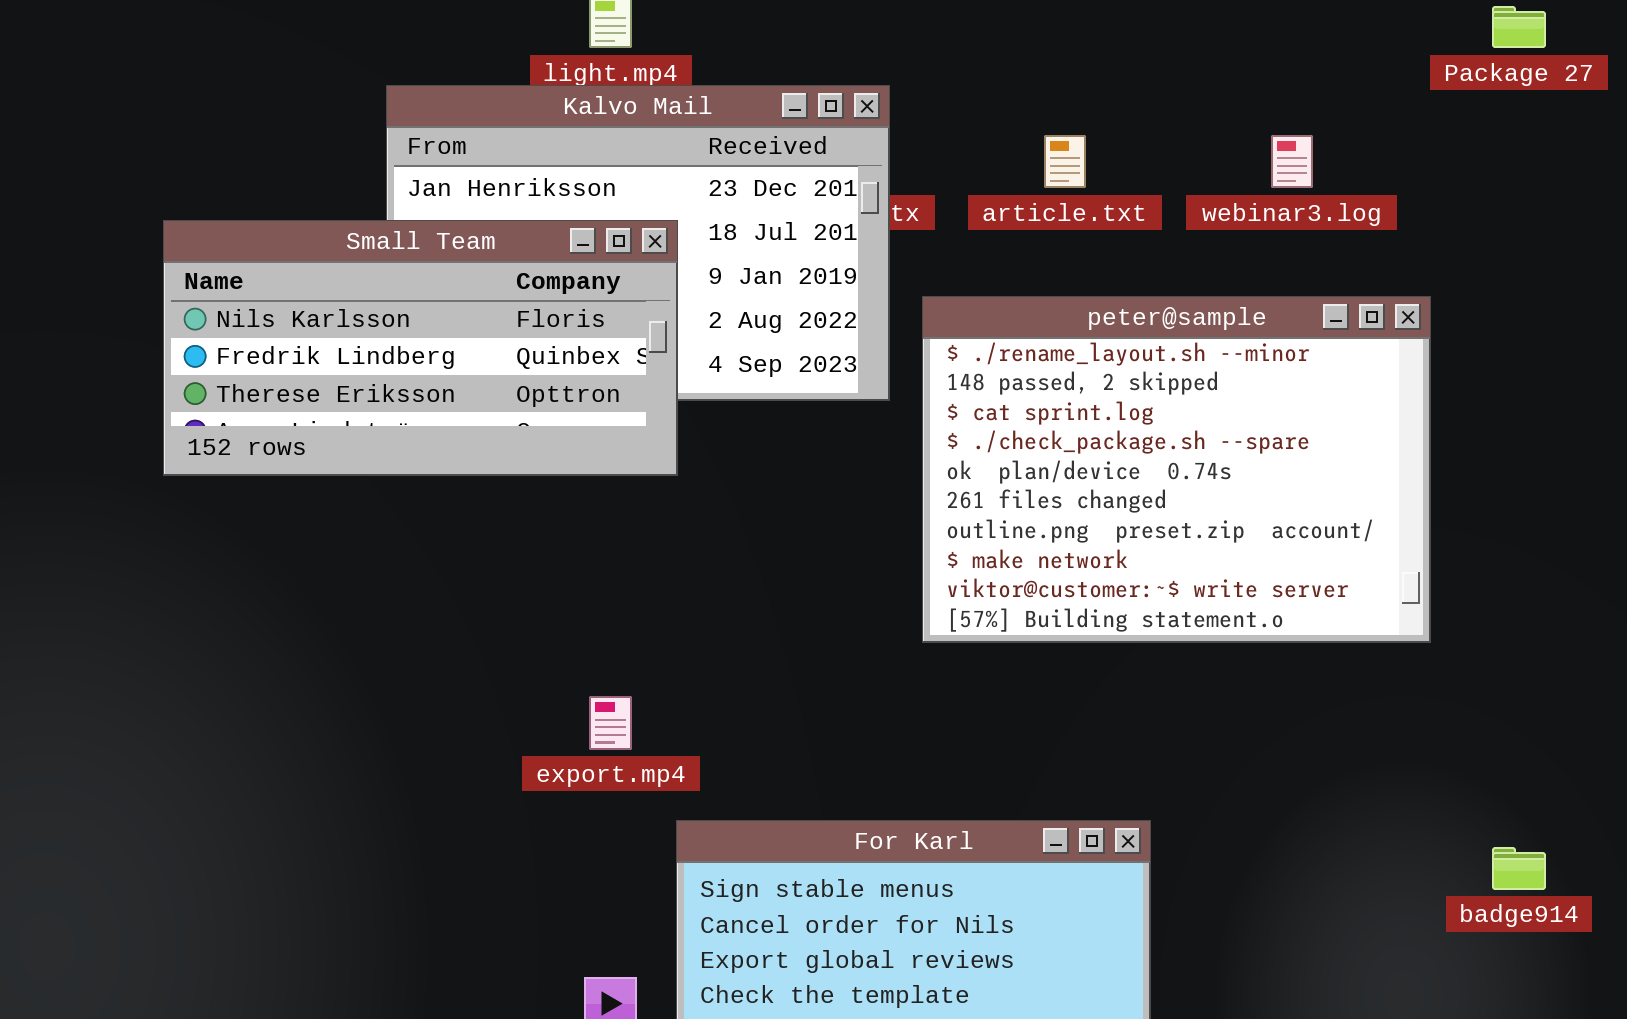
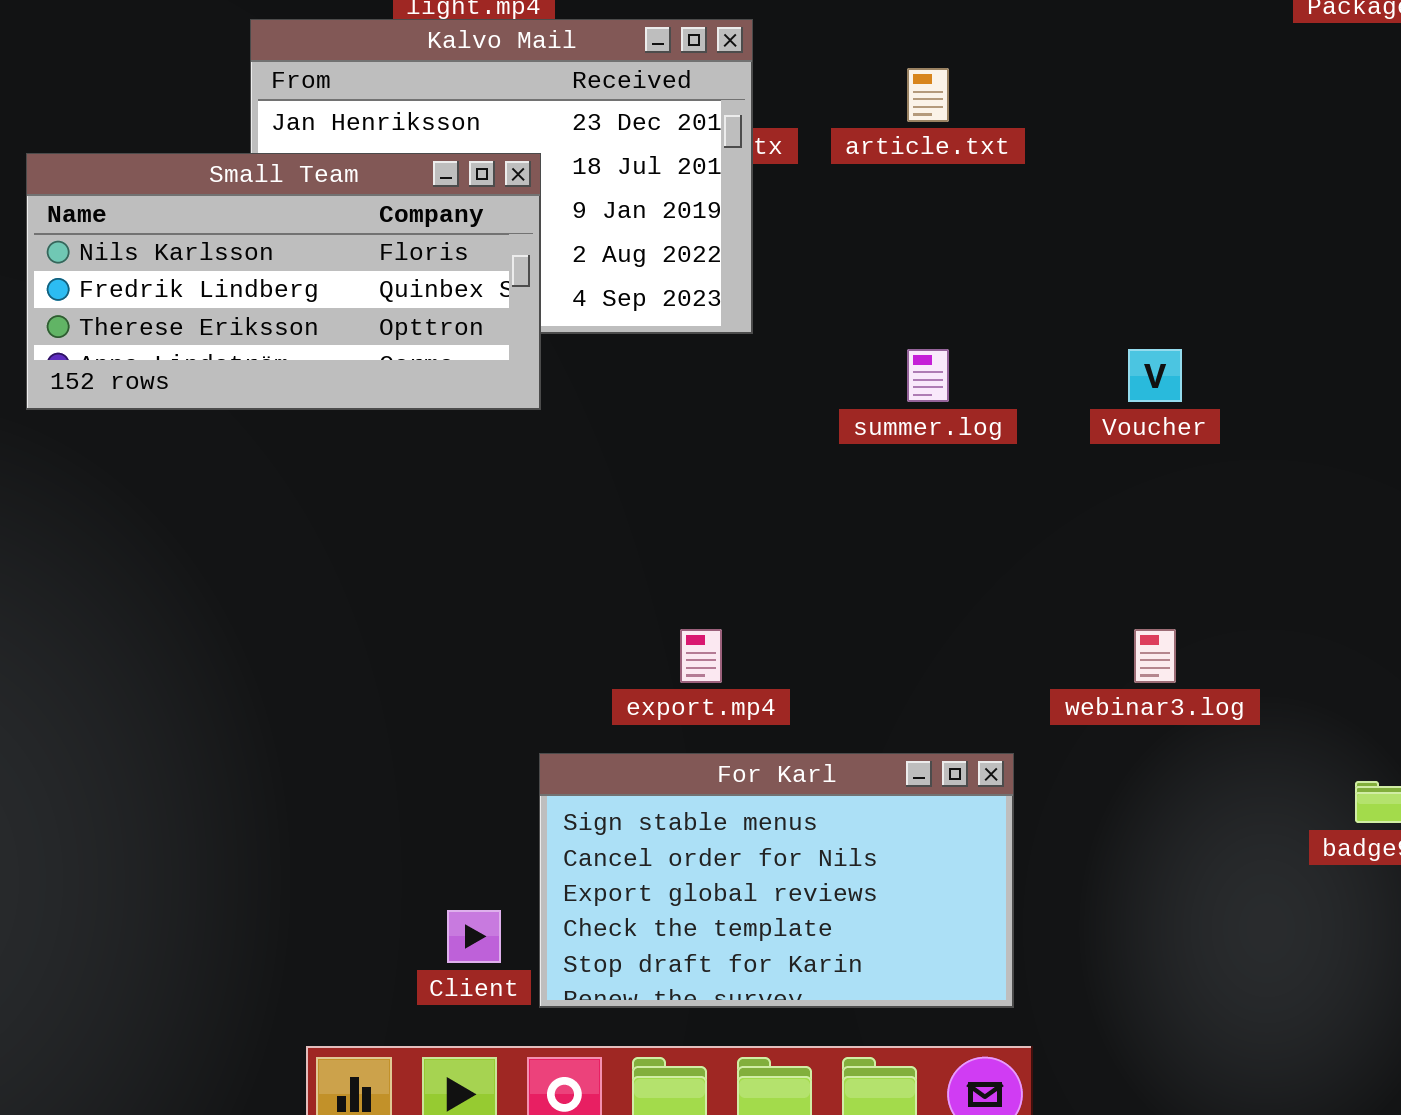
webinar3.log: [1271,135,1313,188] -> [1134,629,1176,683], moved
peter@sample: [922,296,1431,643] -> none, closed
export.mp4: [589,696,632,750] -> [680,629,722,683], moved

